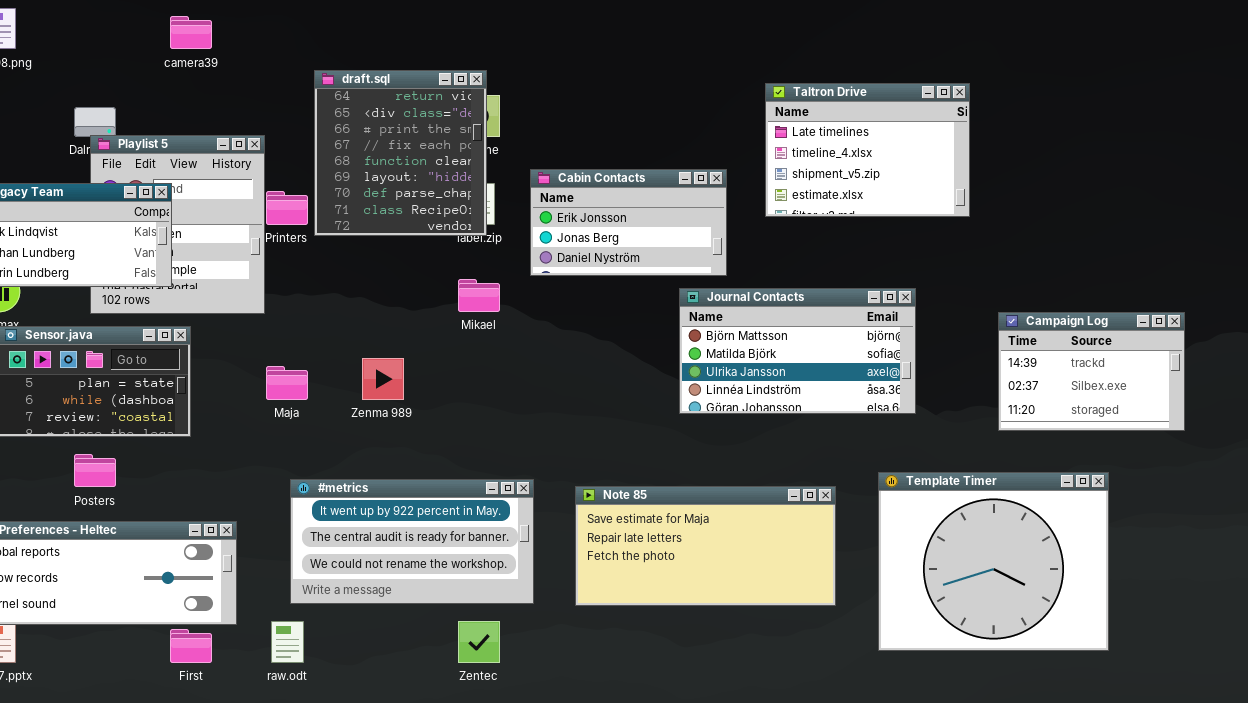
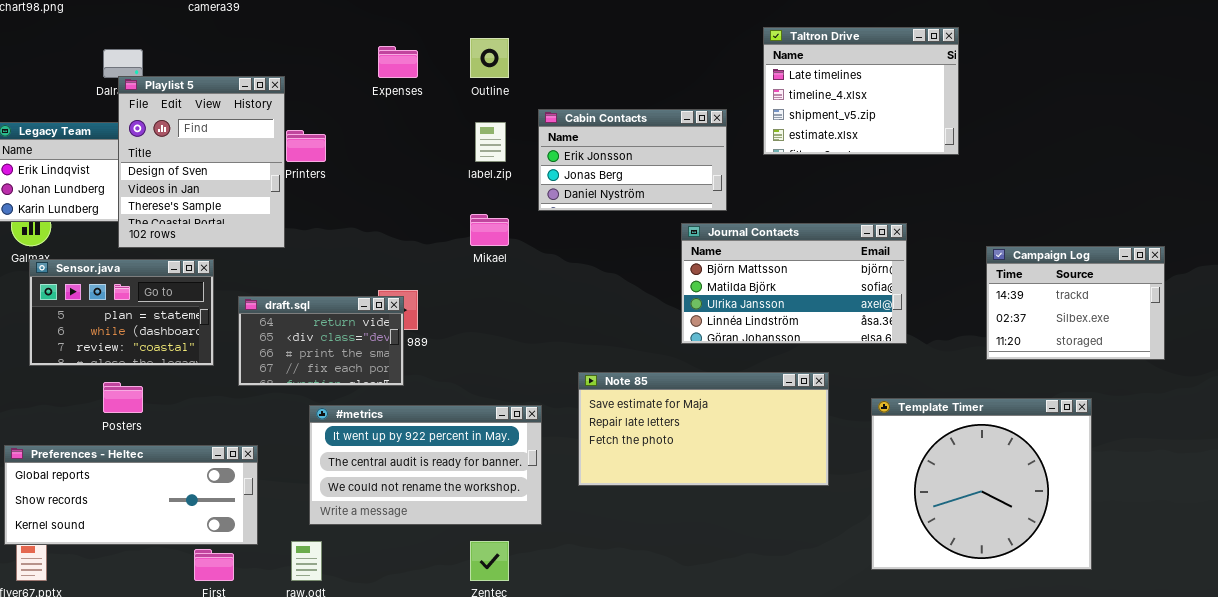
draft.sql: [314,70,487,236] -> [238,296,404,386], moved, resized
Playlist 5: [90,135,265,314] -> [118,76,285,248], raised
Note 85: [575,486,836,606] -> [578,372,829,486], moved

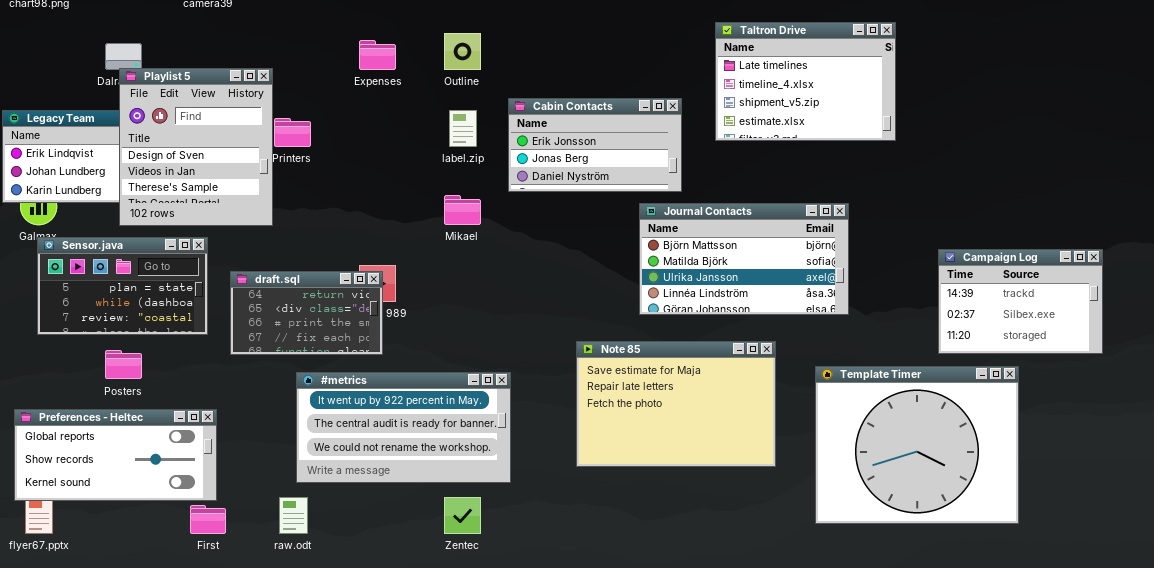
Campaign Log: [986,246,1165,360] -> [938,249,1103,354], moved
Note 85: [578,372,829,486] -> [576,341,776,467], resized
Preferences - Heltec: [4,445,258,545] -> [14,409,217,501], resized

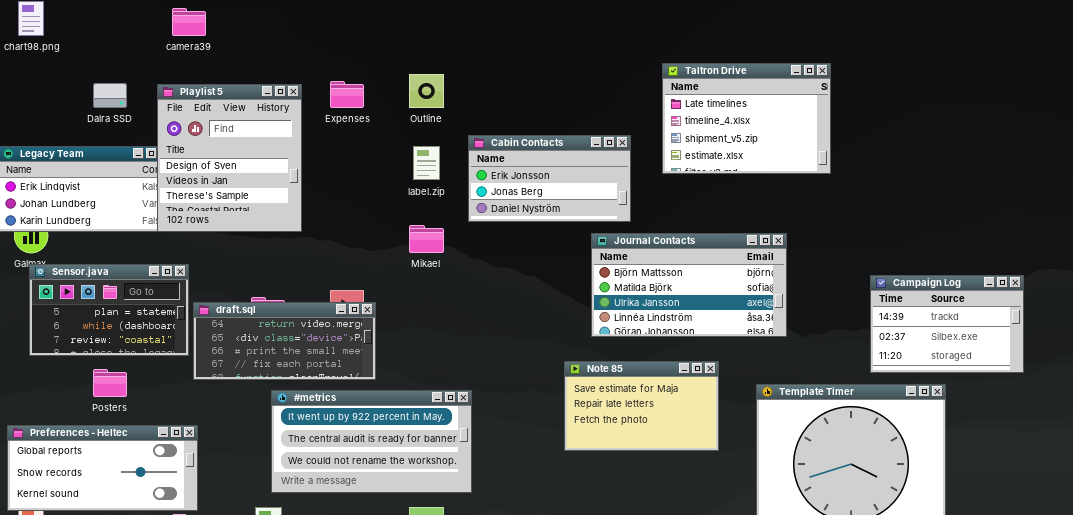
Playlist 5: [119,68,273,226] -> [157,84,302,232], moved
draft.sql: [230,271,383,355] -> [193,302,376,380], moved, resized
Note 85: [576,341,776,467] -> [564,361,719,451], resized

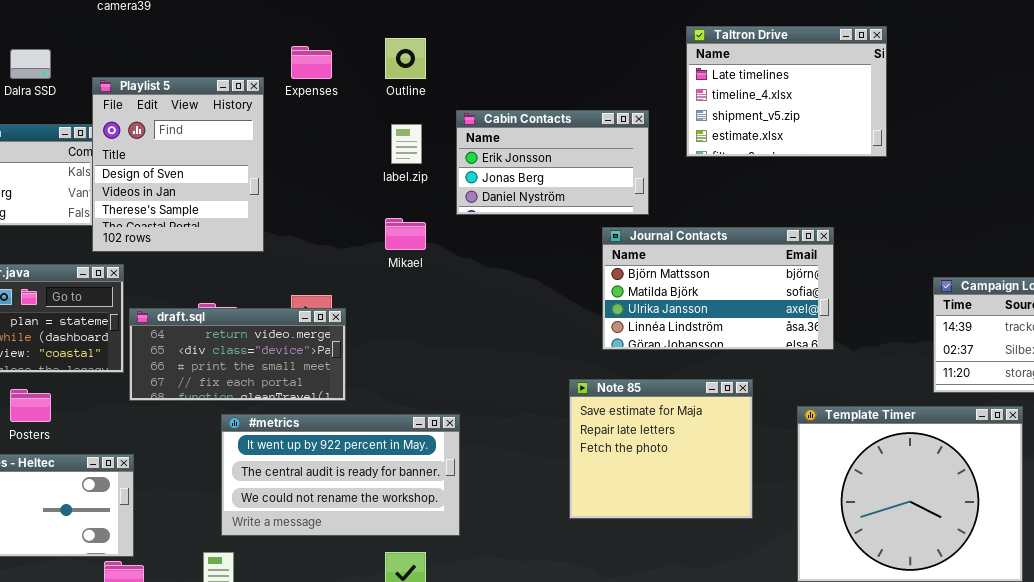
Playlist 5: [157,84,302,232] -> [92,77,264,252], moved
Note 85: [564,361,719,451] -> [569,379,753,519], resized

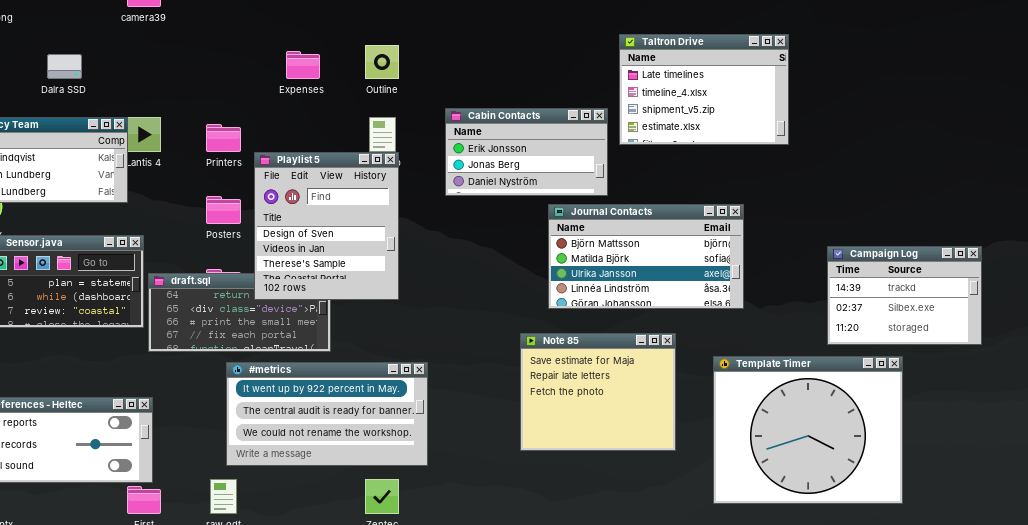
Playlist 5: [92,77,264,252] -> [254,152,399,300], moved
Cabin Contacts: [456,110,649,215] -> [445,108,608,196], moved
Posters: [10,389,51,422] -> [206,196,241,224], moved

